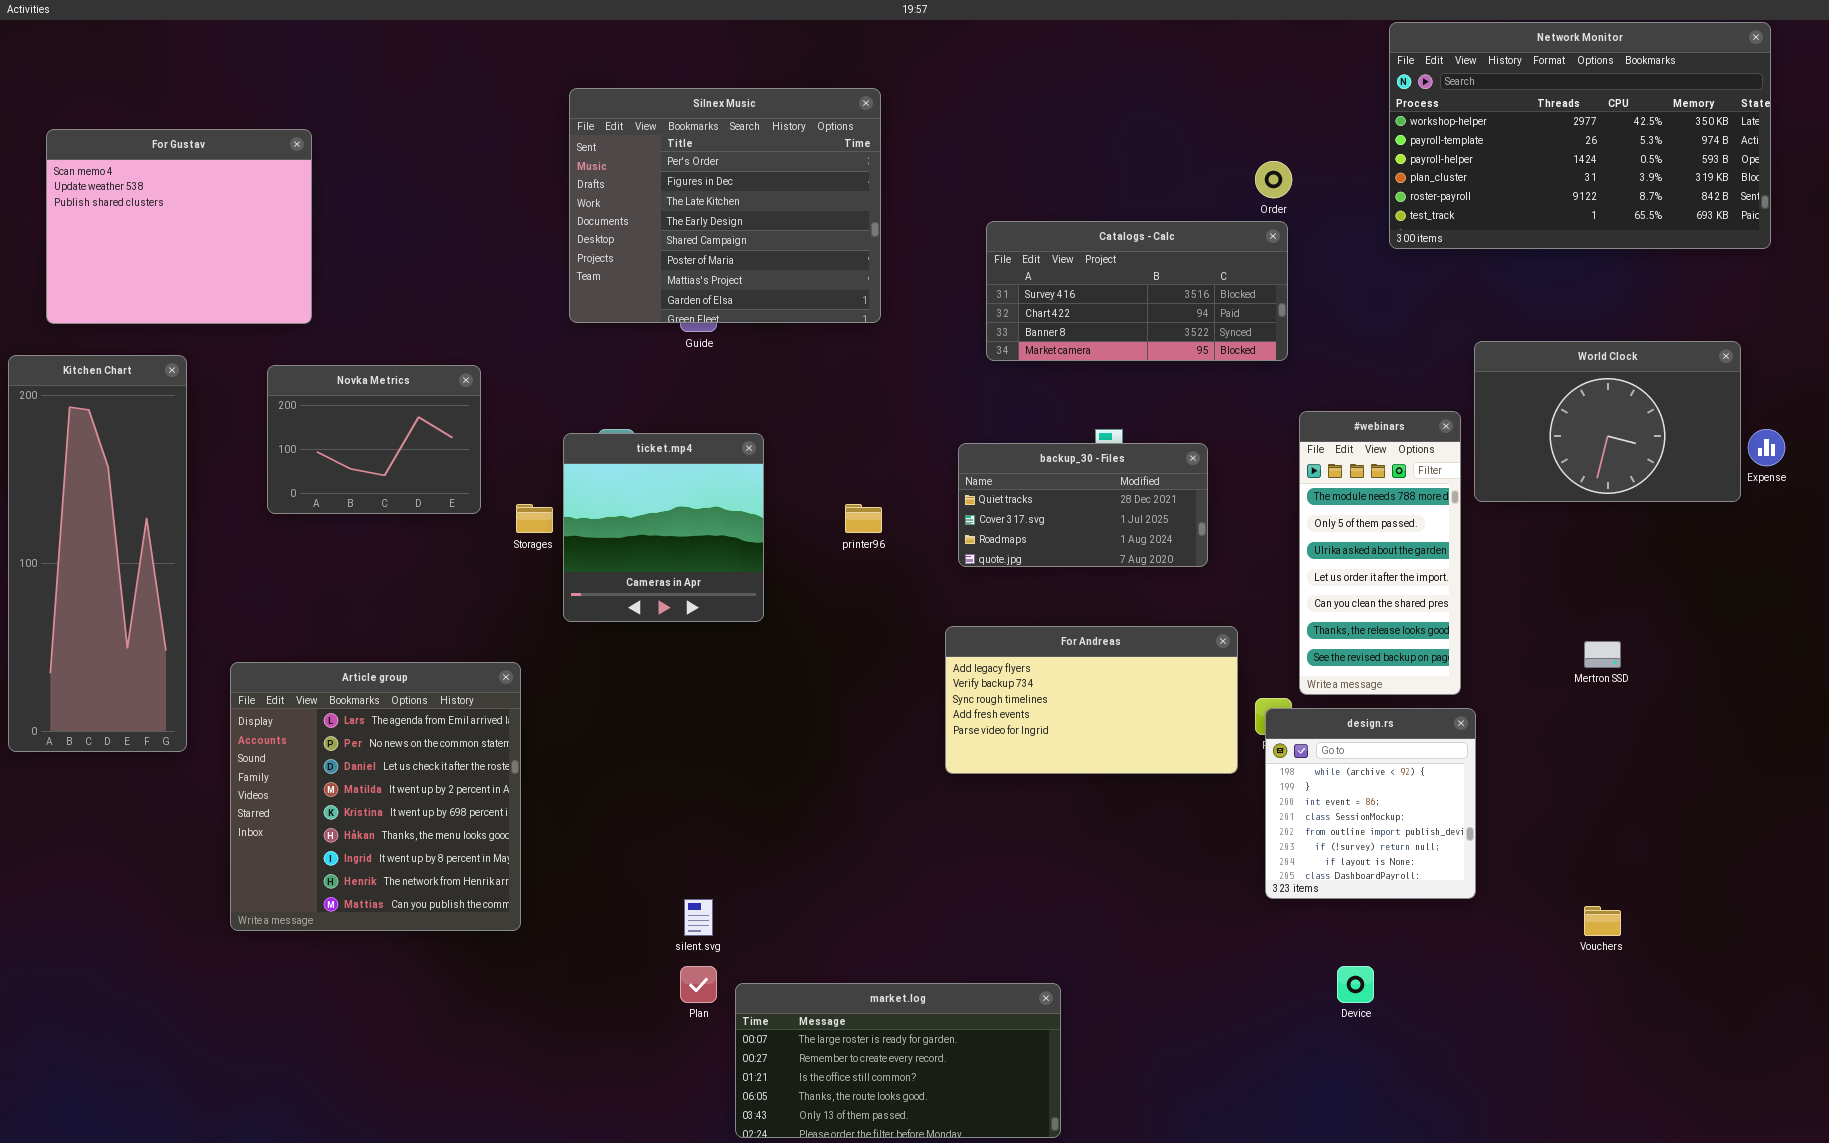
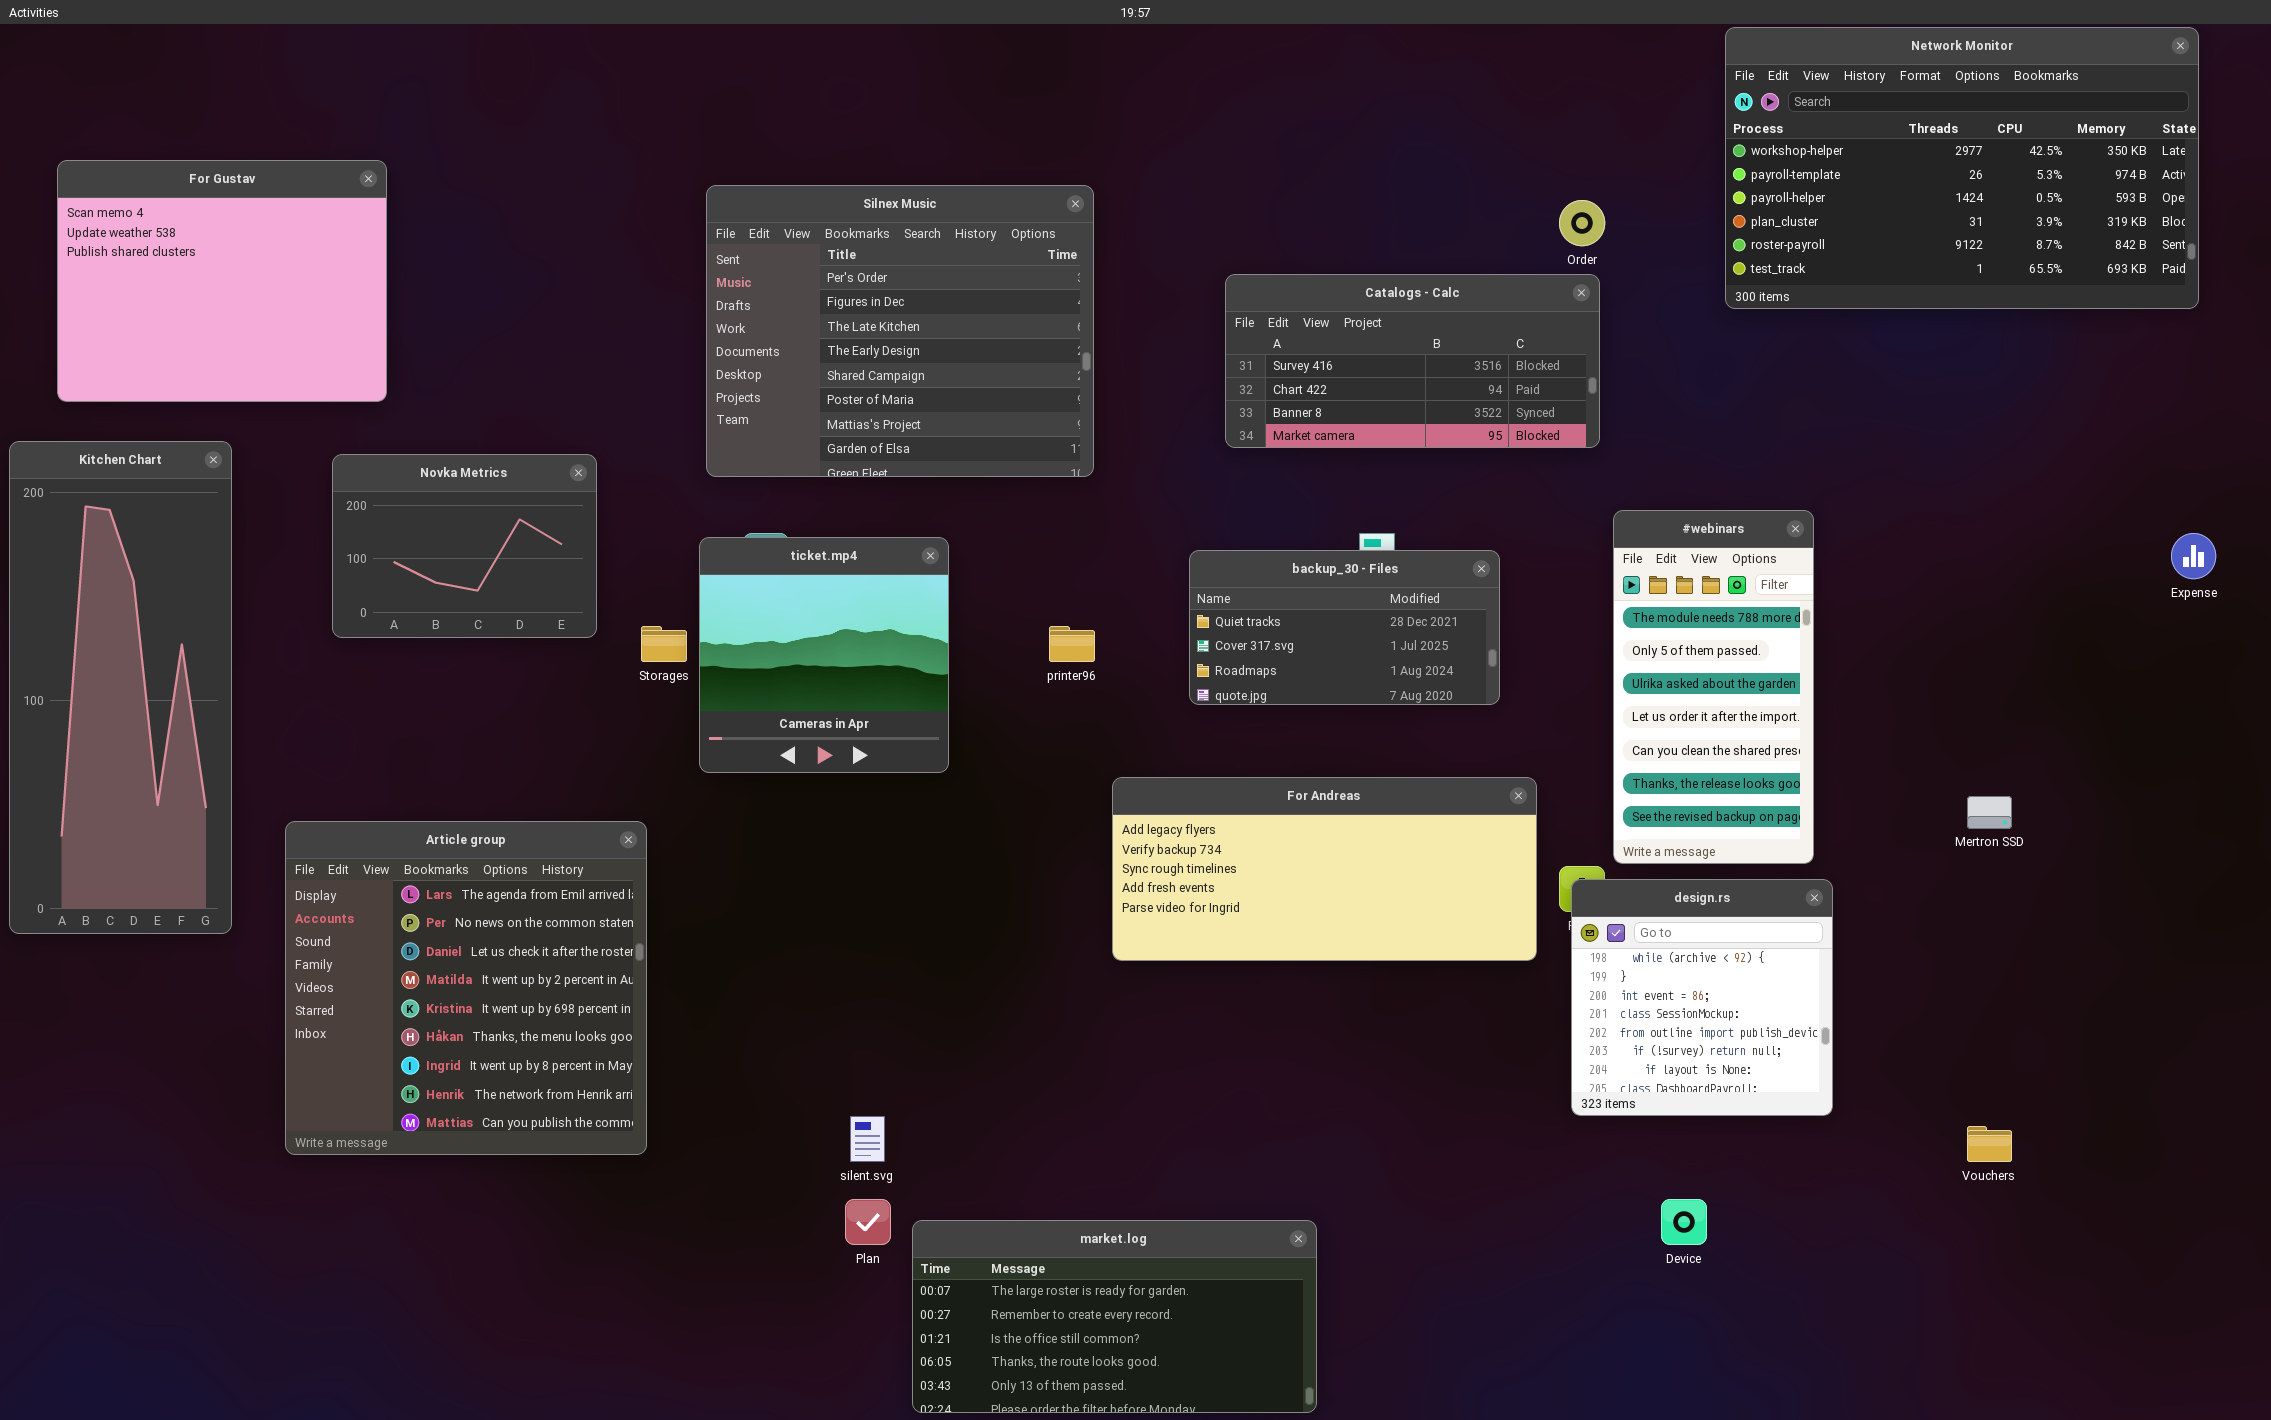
Silnex Music: [569,88,881,323] -> [706,185,1094,477], moved
World Clock: [1474,341,1741,502] -> none, closed
For Andreas: [945,626,1238,774] -> [1112,777,1537,961], resized

